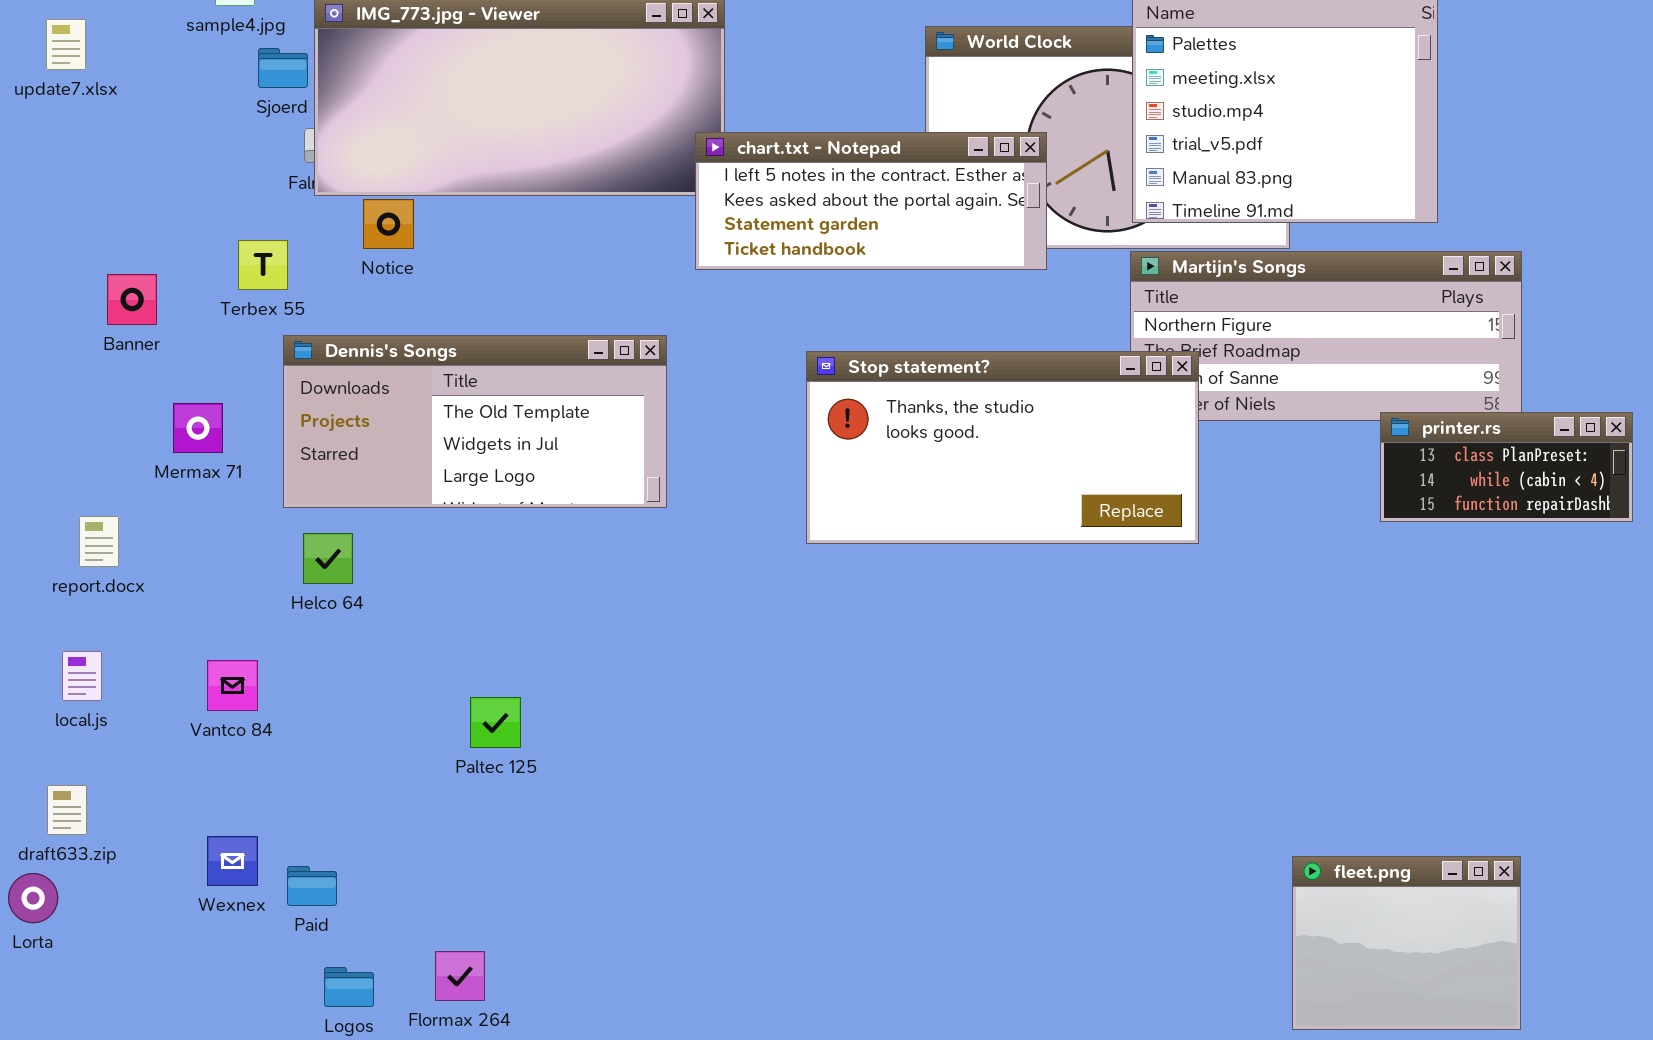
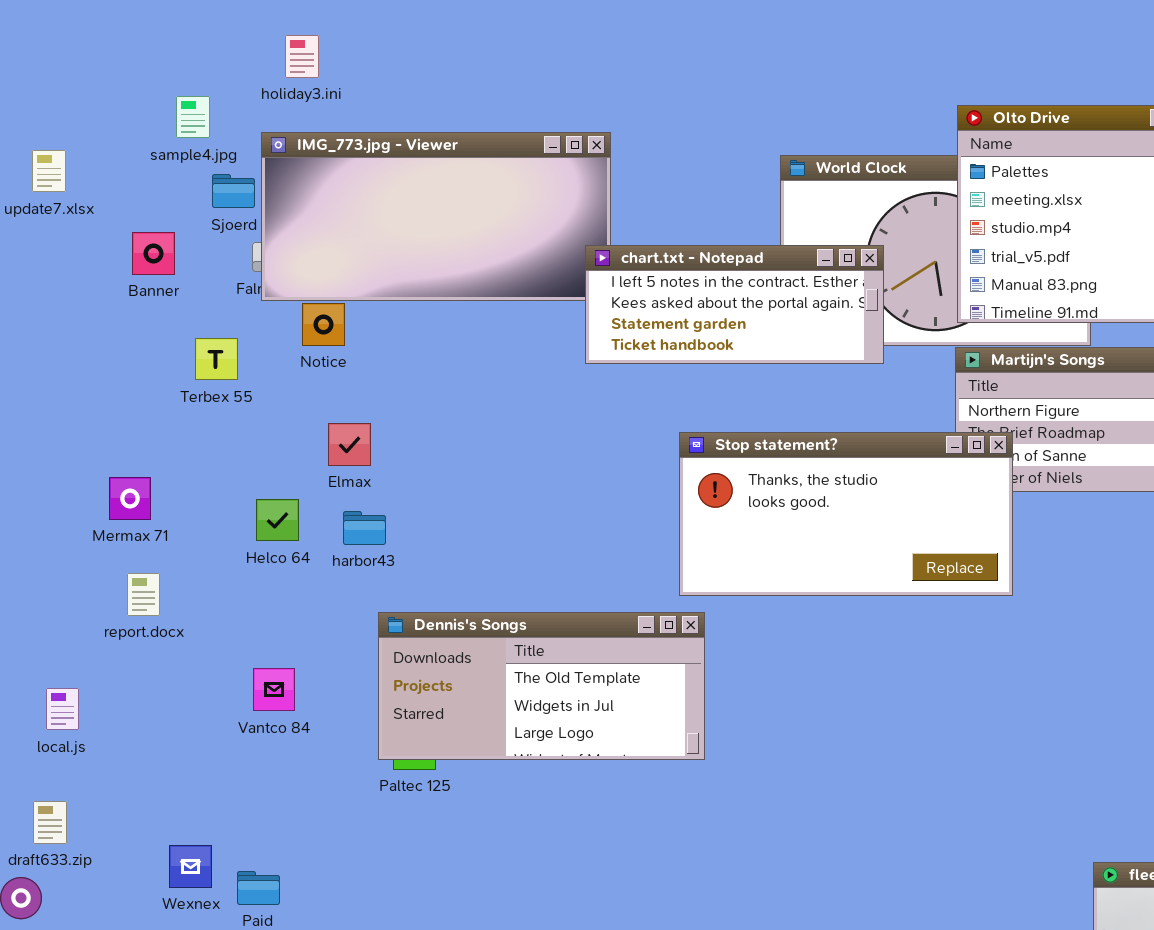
Banner: [107,274,157,325] -> [132,232,175,275], moved
Dennis's Songs: [283,335,667,508] -> [378,612,705,760], moved
Mermax 71: [173,403,223,453] -> [109,477,151,520], moved
report.docx: [79,516,119,567] -> [127,573,160,616], moved
Helco 64: [303,533,353,584] -> [256,499,299,541], moved
Vantco 84: [207,660,258,711] -> [253,668,295,711], moved

